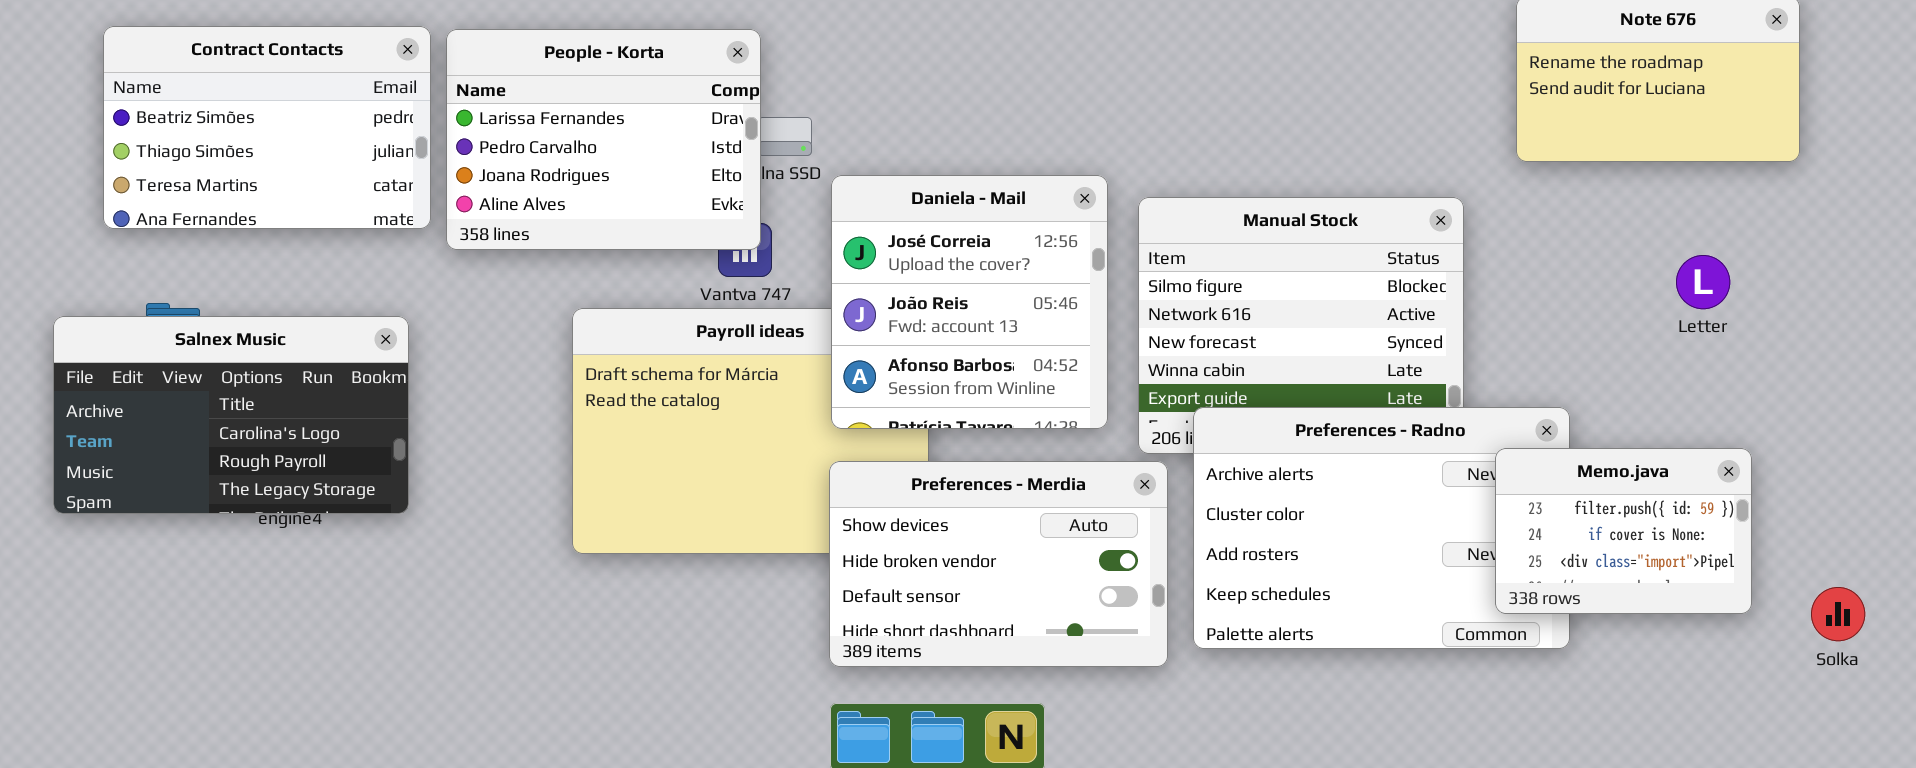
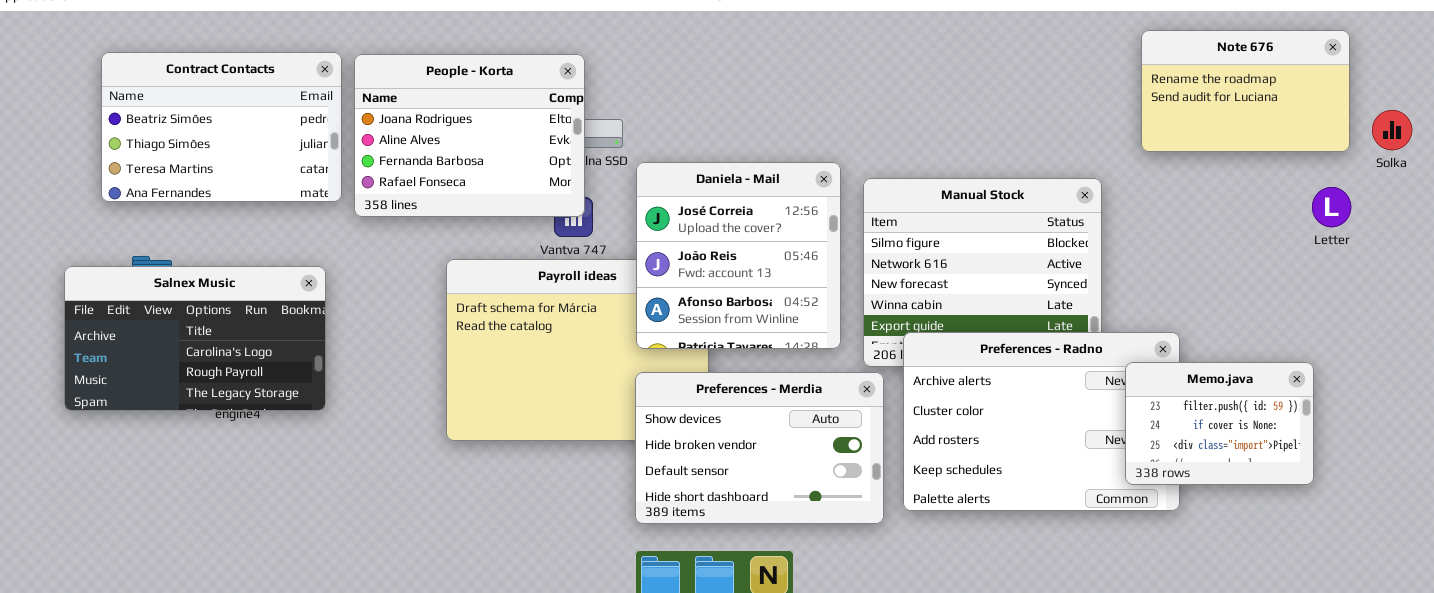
People - Korta: [446,29,761,250] -> [354,54,585,217], scrolled down 2 rows
Letter: [1676,255,1730,309] -> [1312,187,1351,227], moved
Solka: [1811,587,1865,641] -> [1372,110,1412,150], moved

